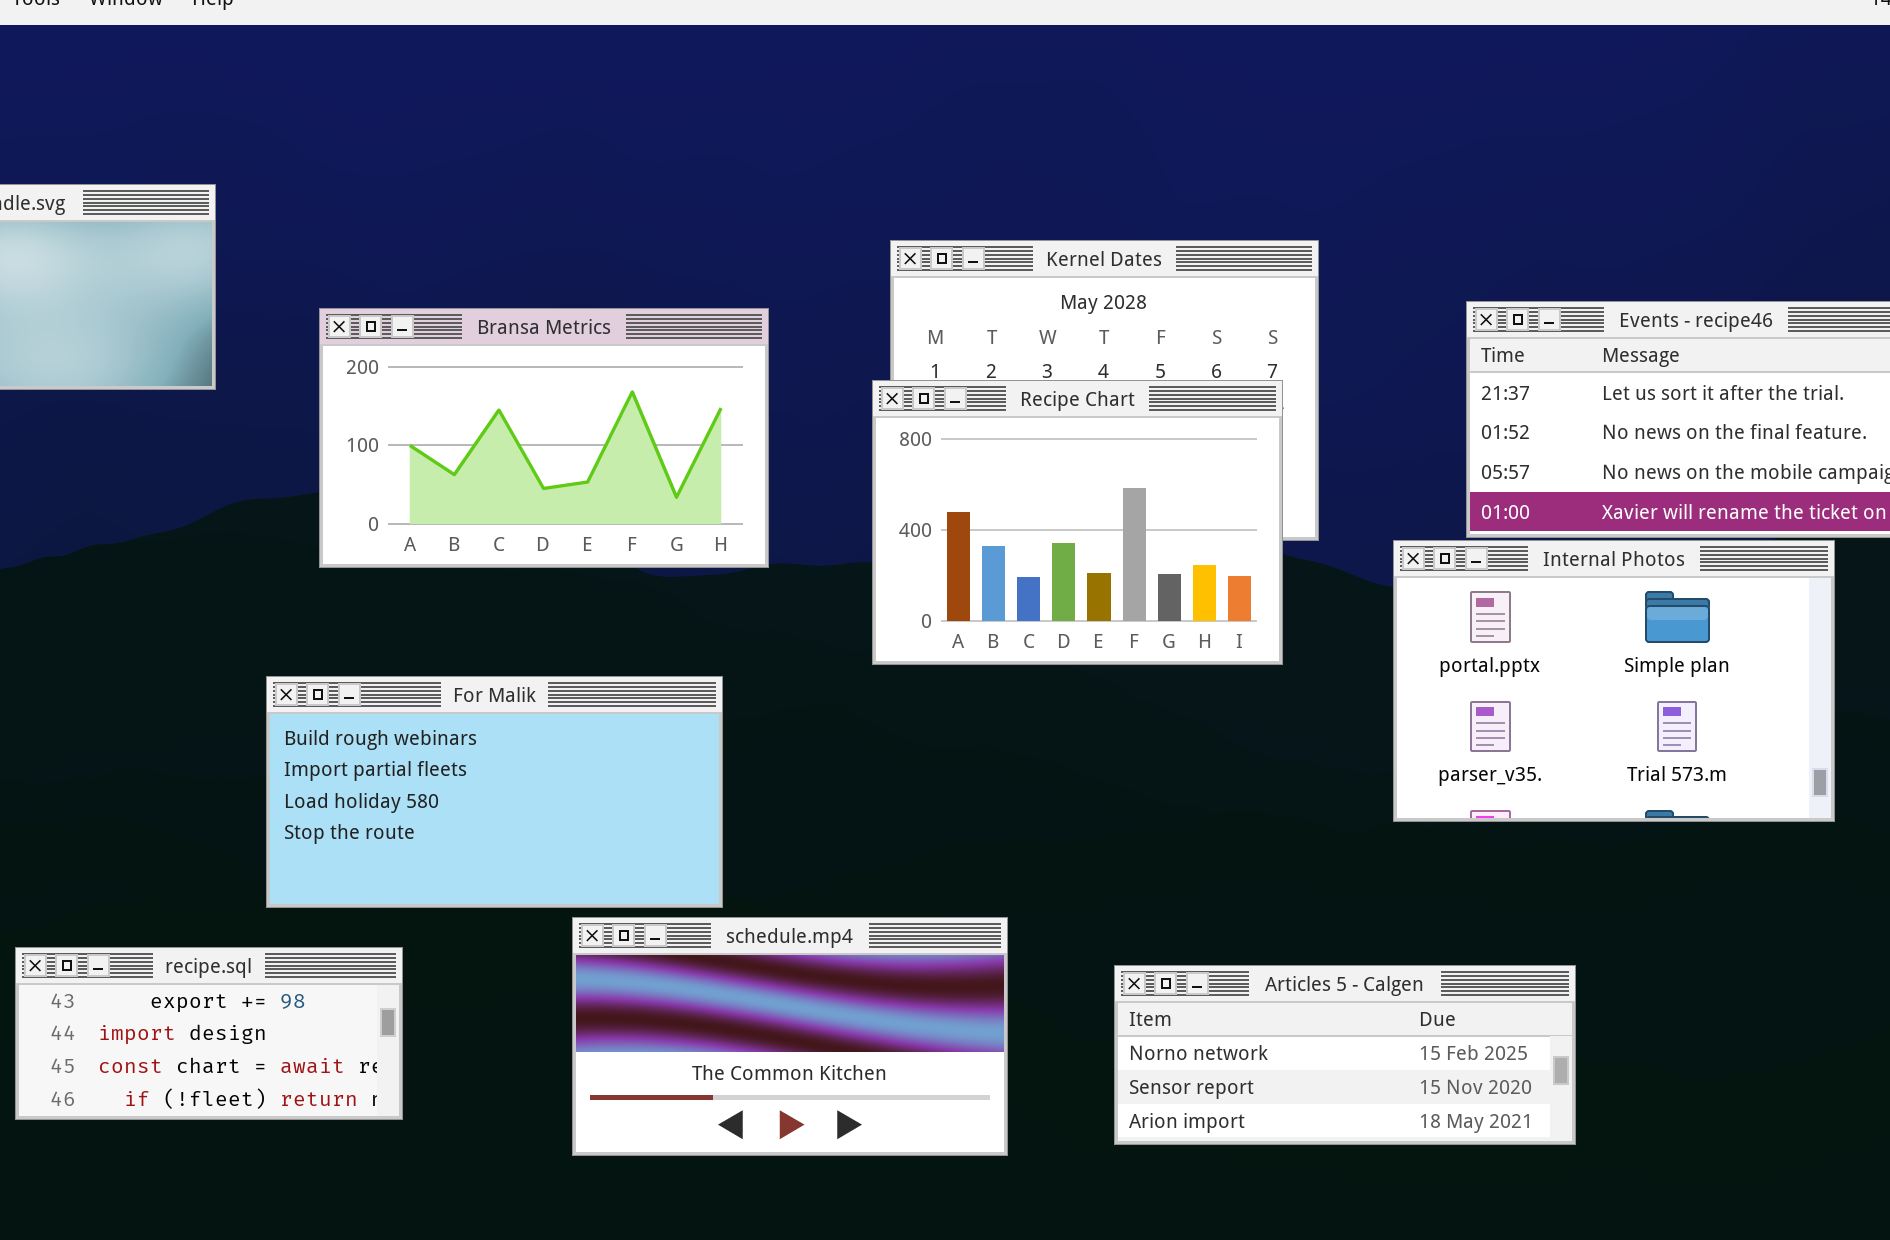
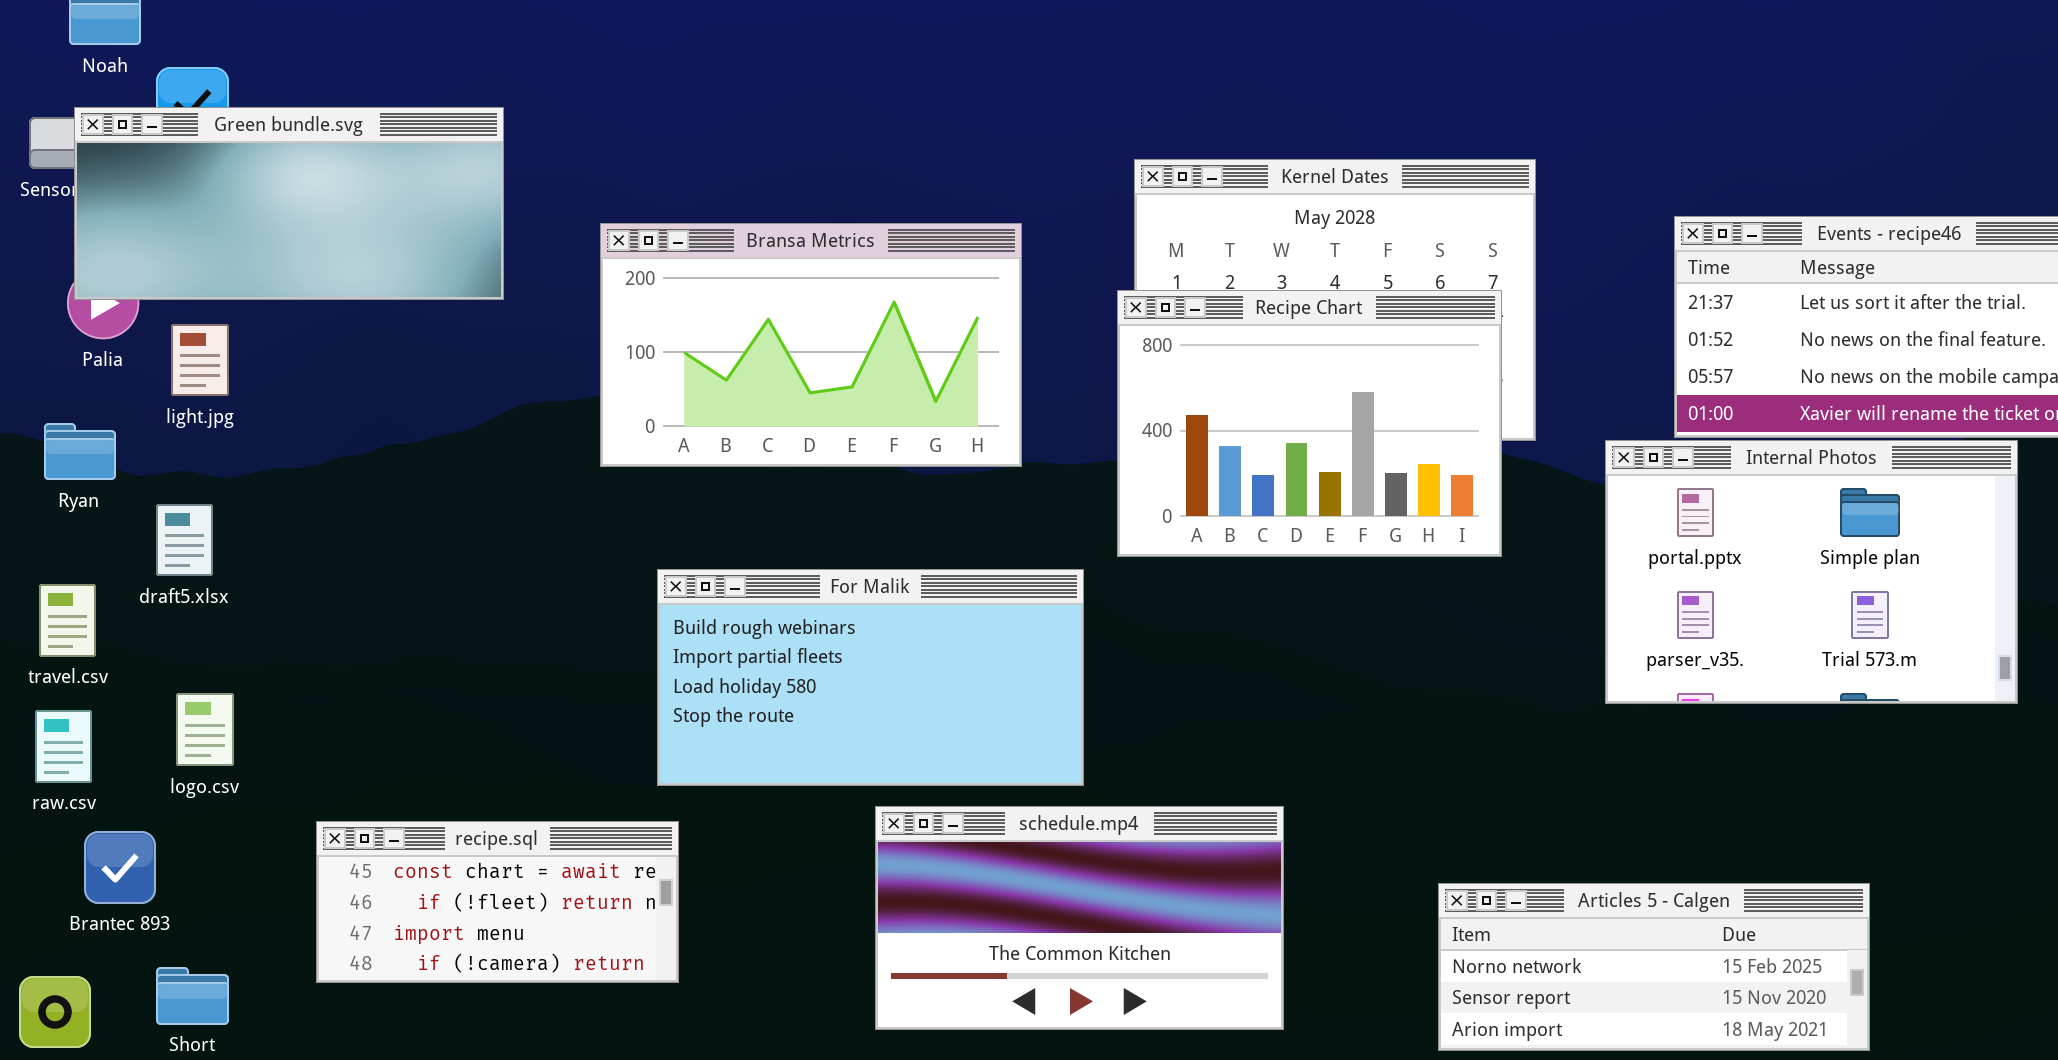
For Malik: [266,676,723,908] -> [657,569,1084,786], moved
schedule.mp4: [572,917,1008,1156] -> [875,806,1284,1030], moved
recipe.sql: [15,947,403,1120] -> [316,821,679,983], scrolled down 2 rows
Articles 5 - Calgen: [1114,965,1576,1145] -> [1438,883,1870,1051], moved

